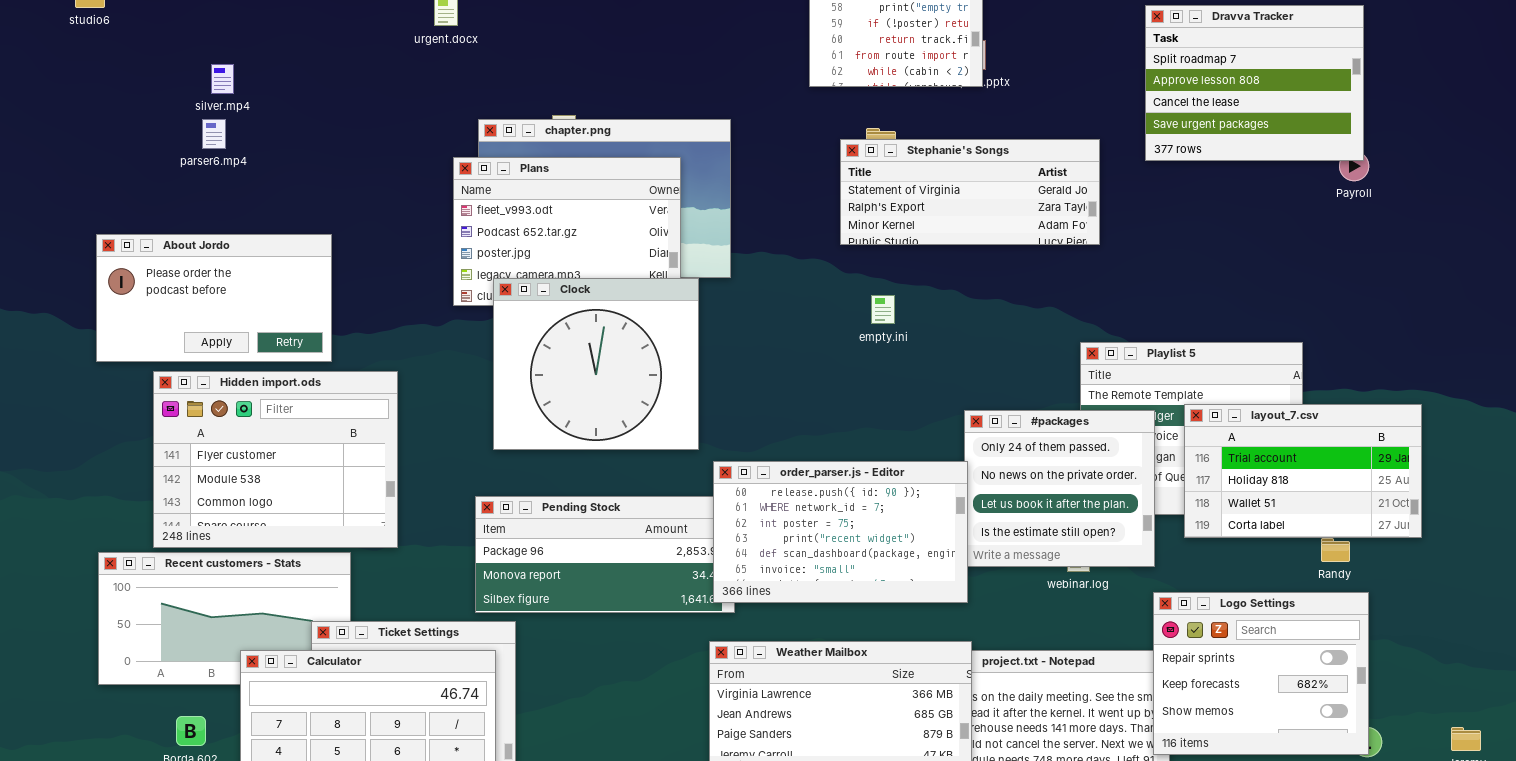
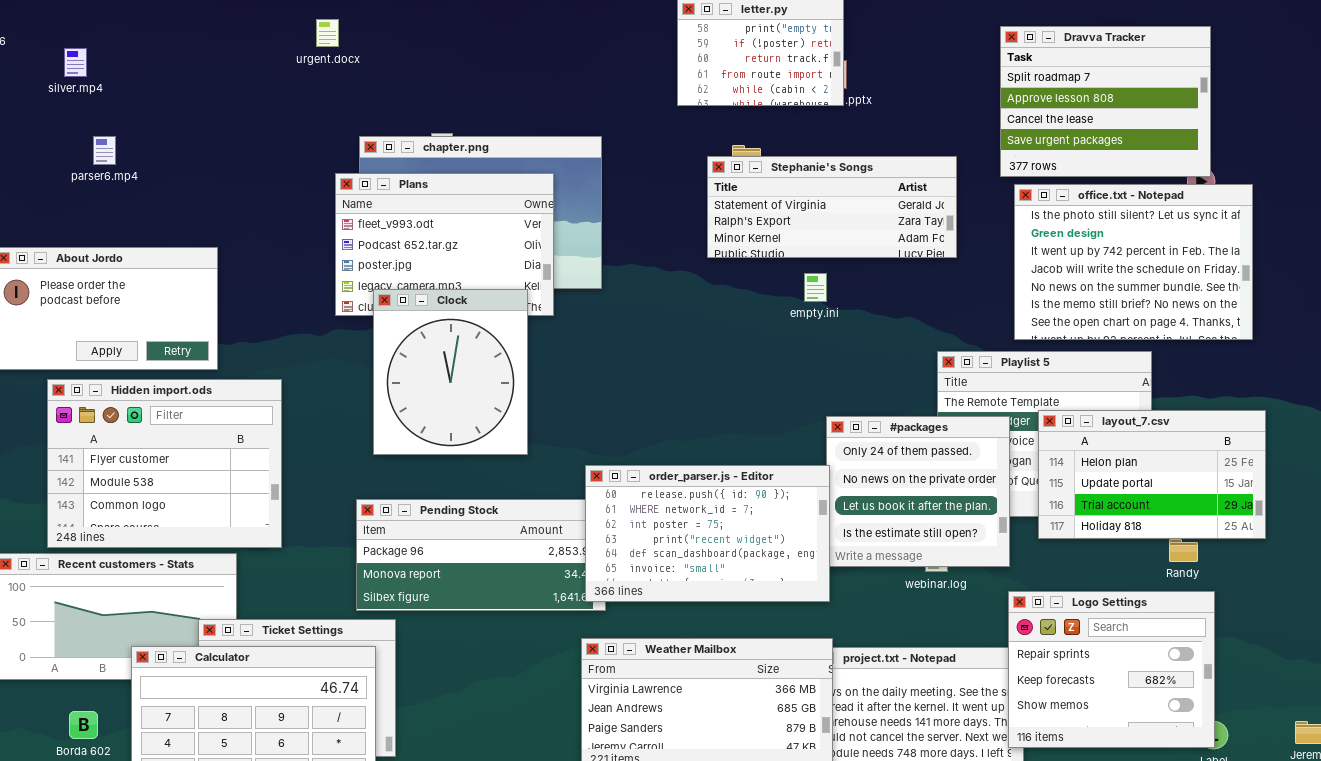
silver.mp4: [211,64,234,94] -> [64,48,87,77], moved
office.txt - Notepad: none -> [1014,184,1253,340], opened
Clock: [493,278,699,450] -> [373,289,528,455], resized
empty.ini: [871,295,895,324] -> [804,273,827,302], moved
layout_7.csv: [1184,404,1422,538] -> [1038,410,1266,539], scrolled up 2 rows

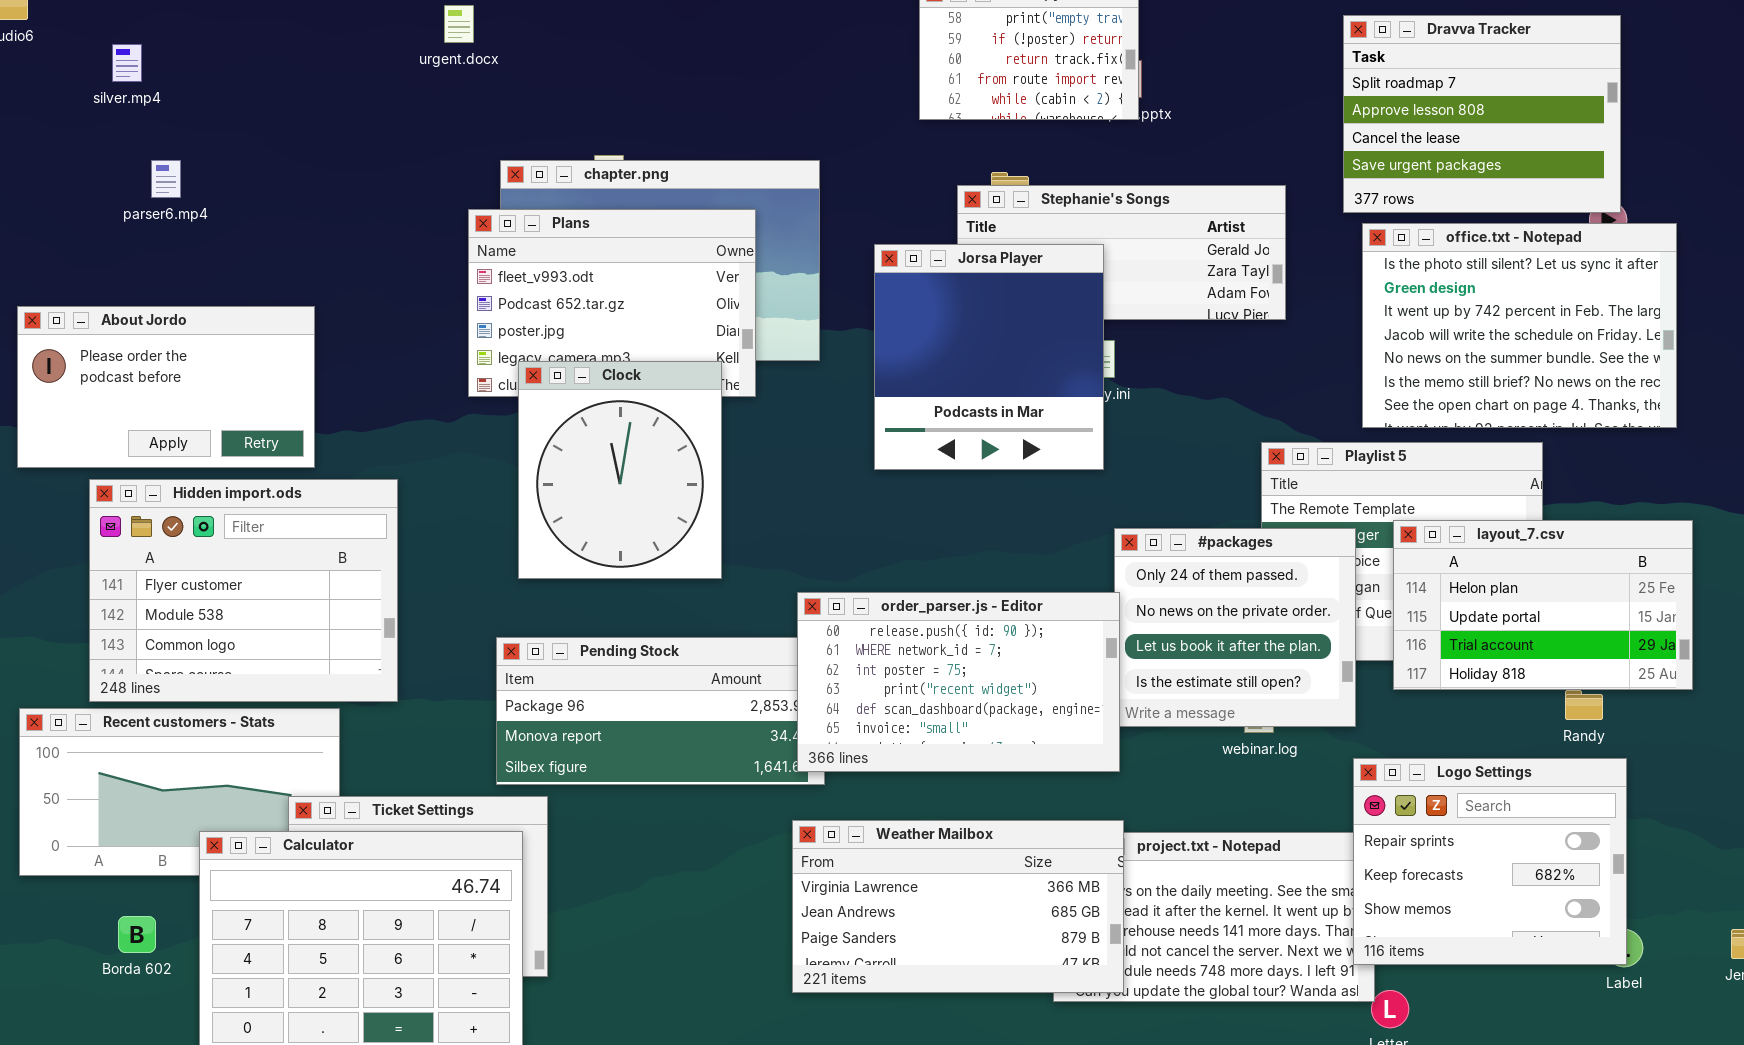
Jorsa Player: none -> [874,244,1104,470], opened

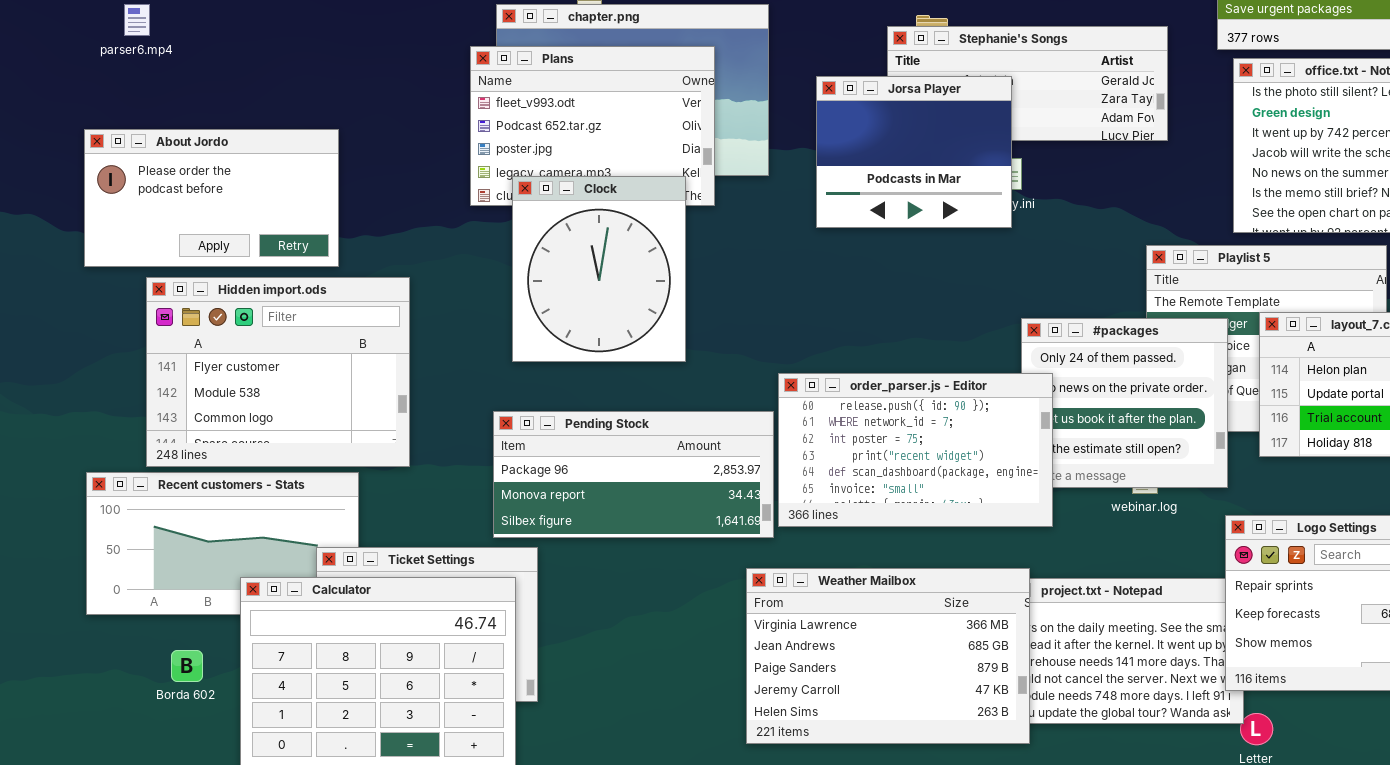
parser6.mp4: [151,160,181,198] -> [124,4,150,36], moved
Jorsa Player: [874,244,1104,470] -> [816,76,1012,228], resized
order_parser.js - Editor: [797,592,1120,772] -> [778,373,1053,527], moved
Weather Mailbox: [792,820,1124,993] -> [746,568,1030,744], resized

